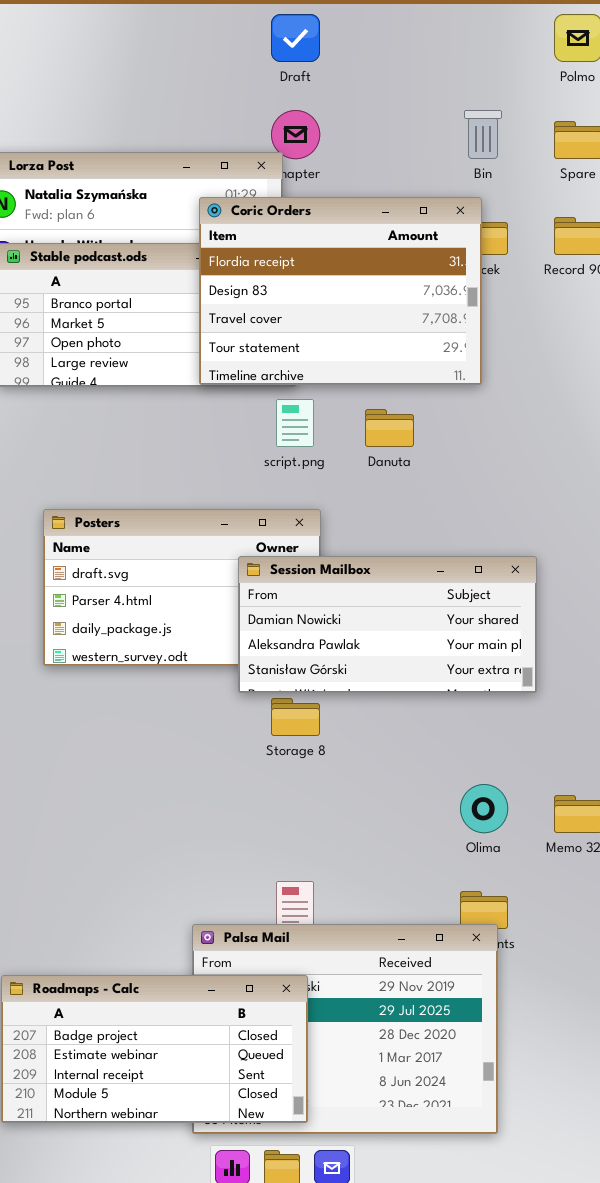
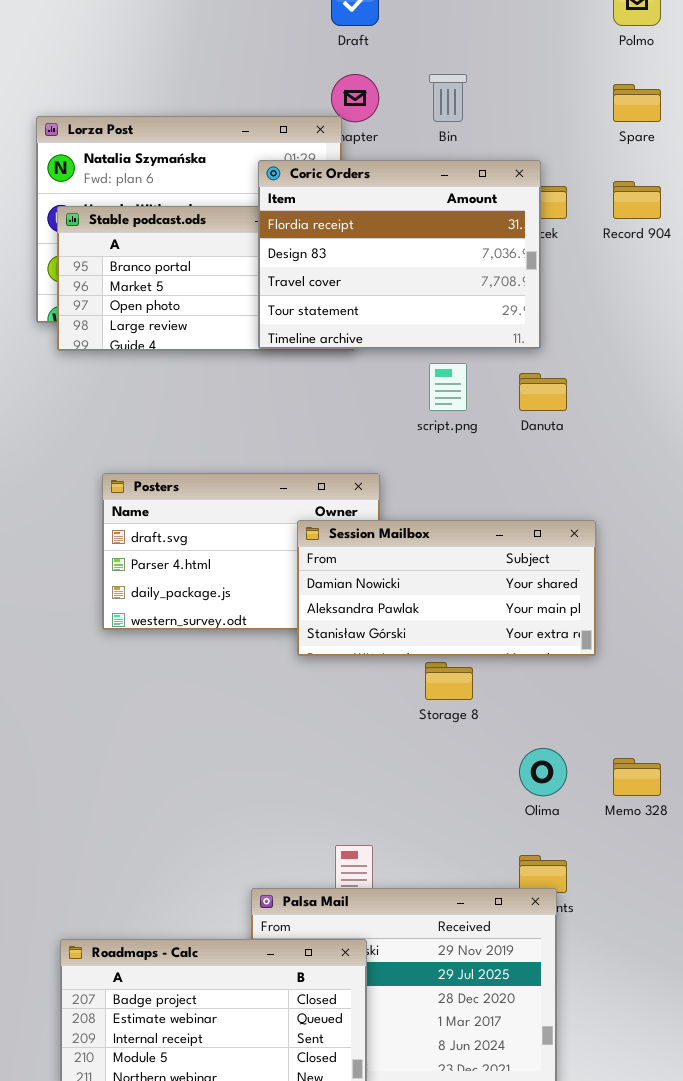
Bin: [464,110,502,159] -> [429,74,467,122], moved
script.png: [276,399,314,447] -> [429,363,467,411], moved
Danuta: [365,409,414,447] -> [519,373,567,411], moved
Storage 8: [271,698,320,736] -> [425,662,473,700], moved

